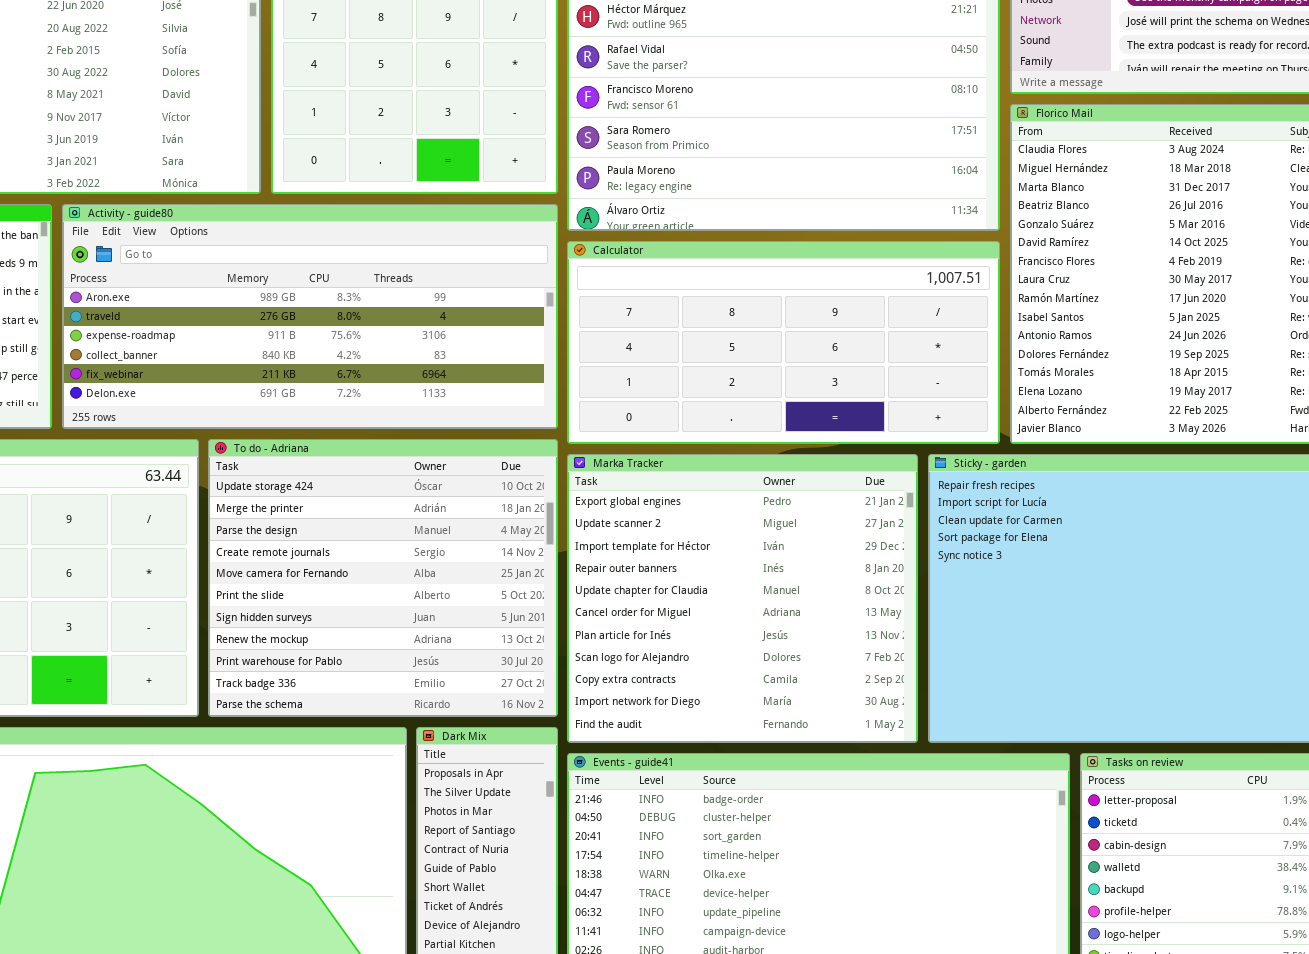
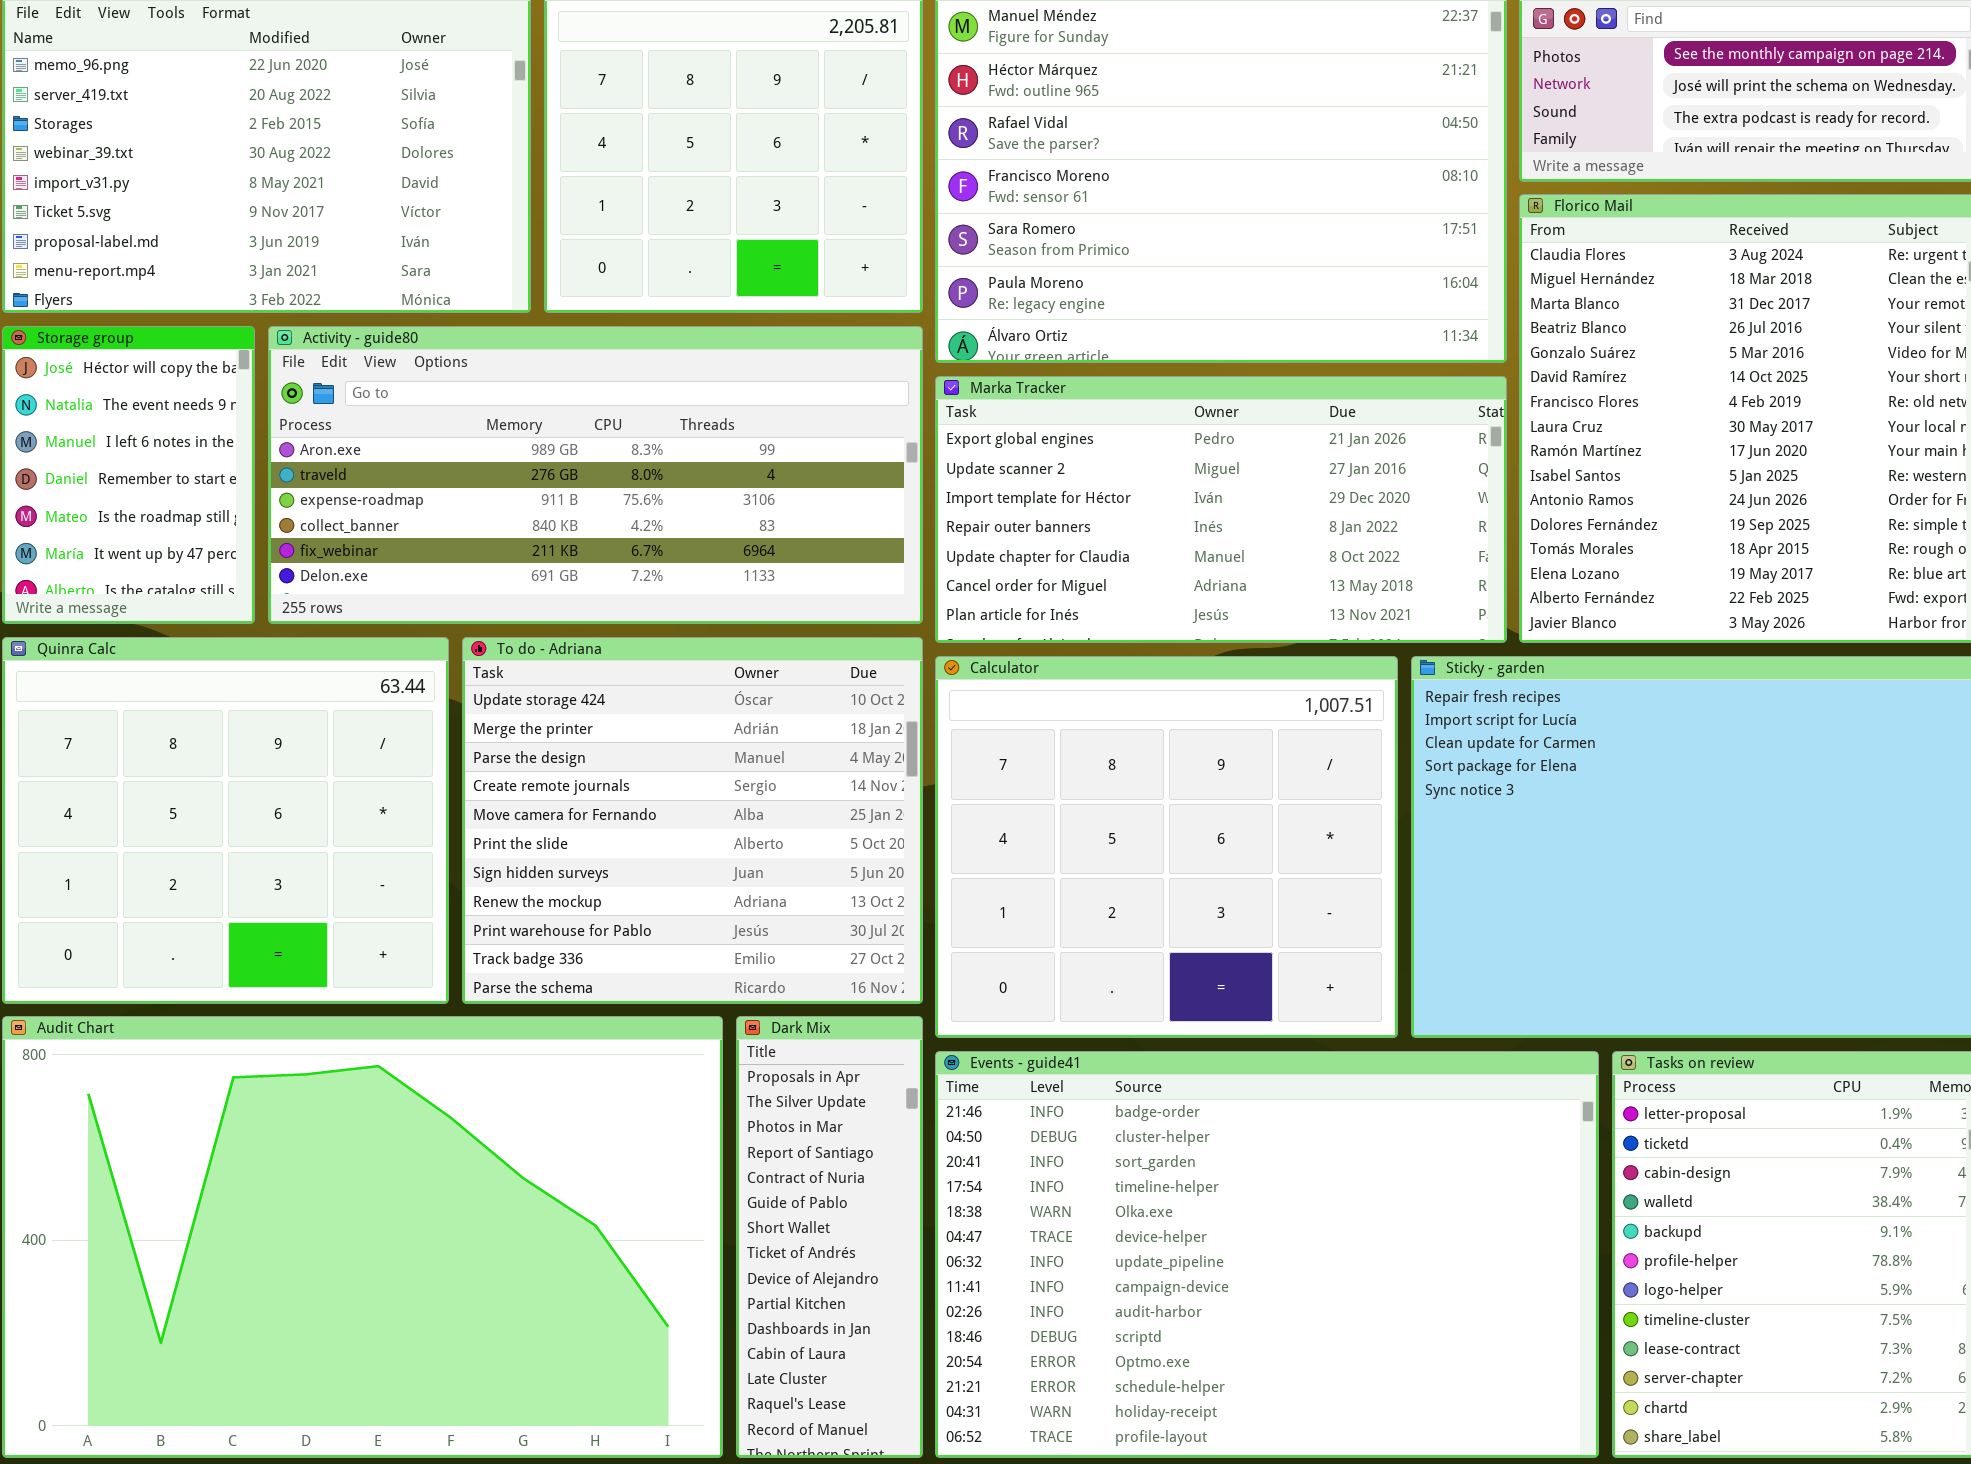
Calculator: [567,241,1000,444] -> [935,656,1398,1038], moved, resized
Marka Tracker: [567,454,918,743] -> [935,376,1507,643], moved, resized

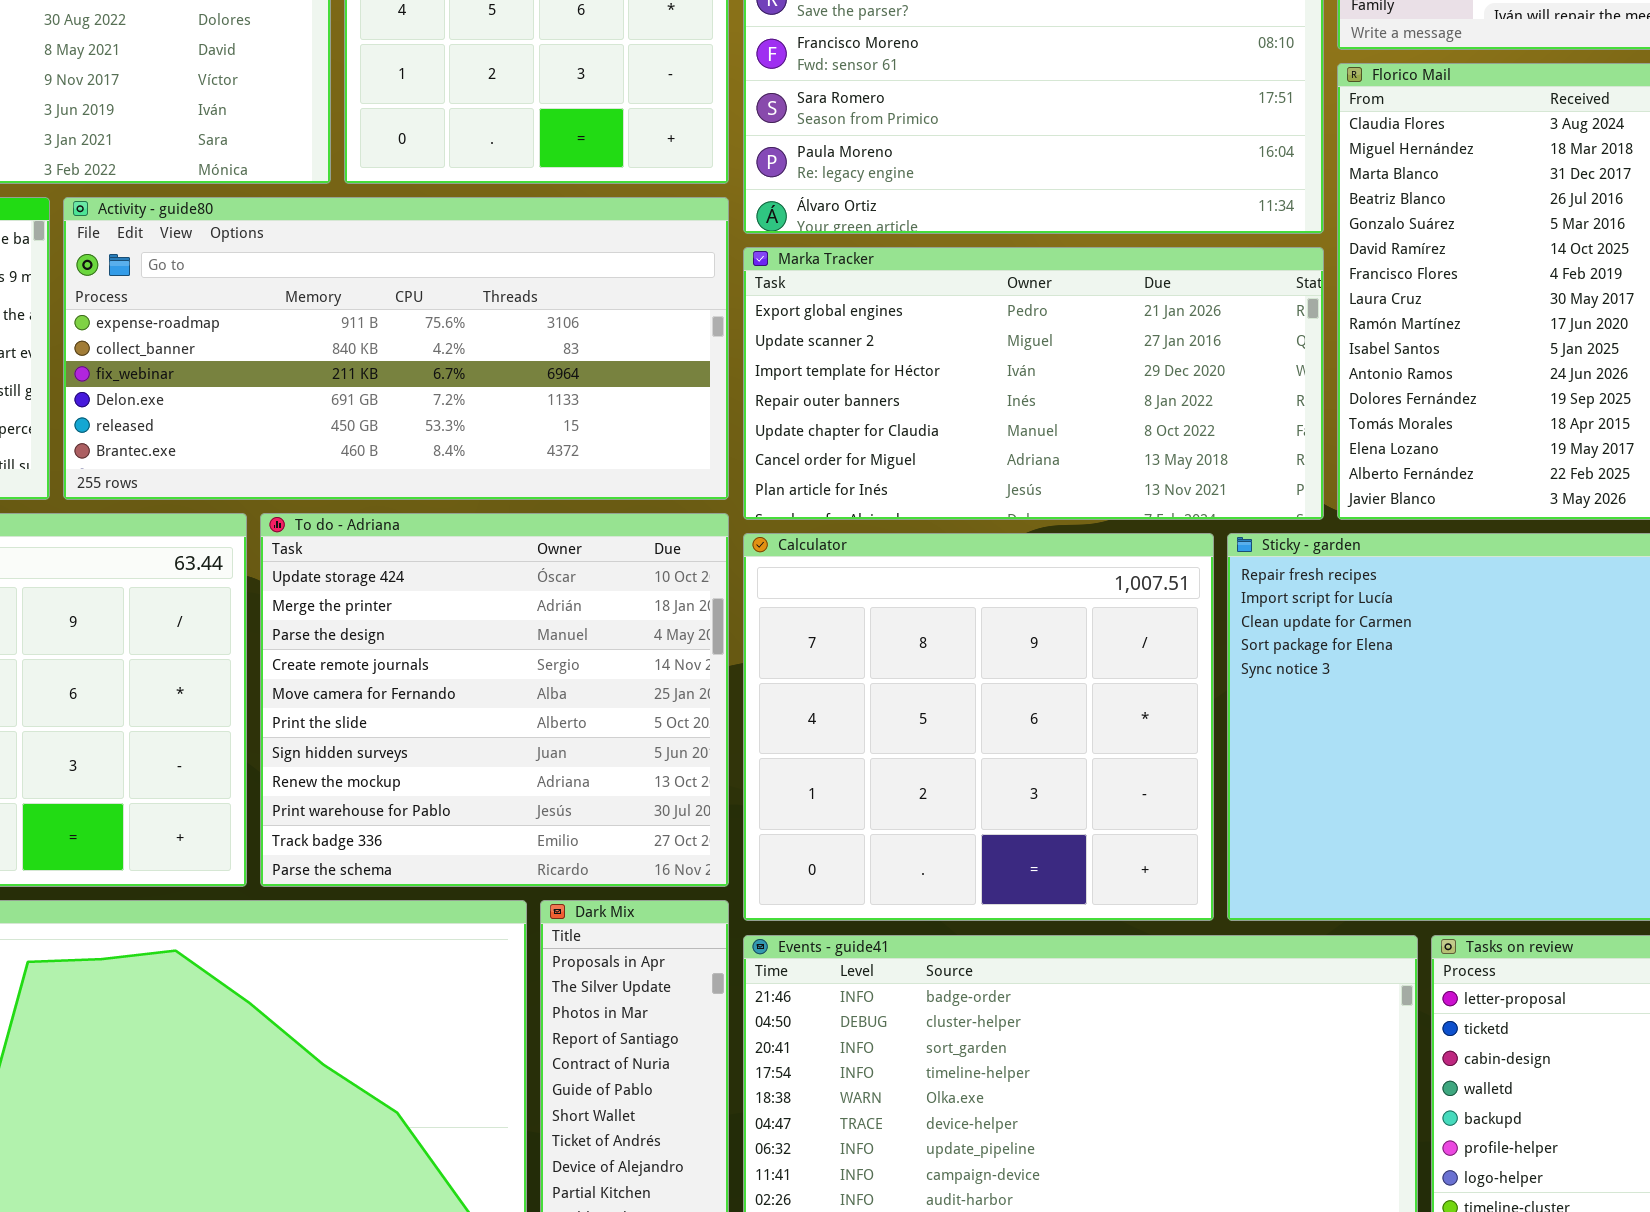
Activity - guide80: [268,326,923,624] -> [63,197,729,500], scrolled down 2 rows

